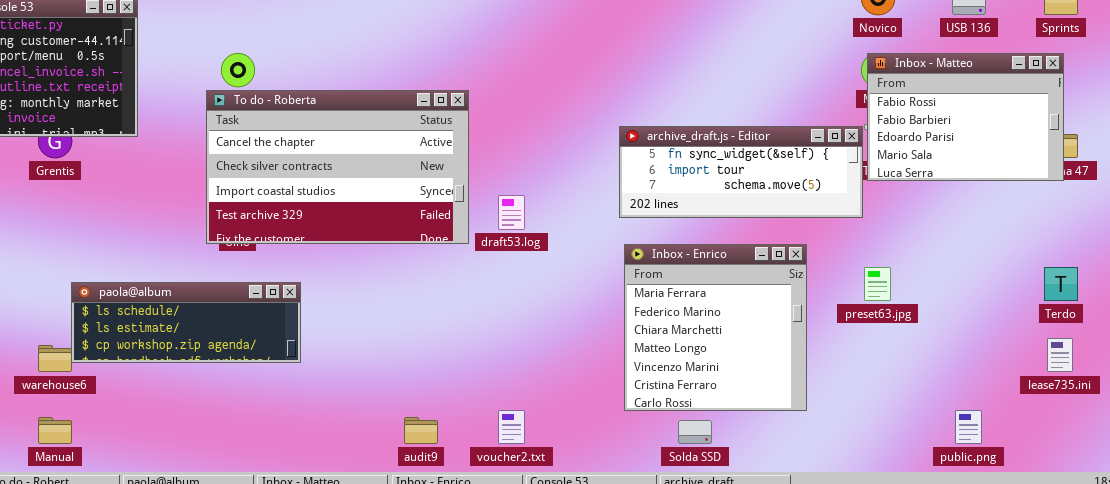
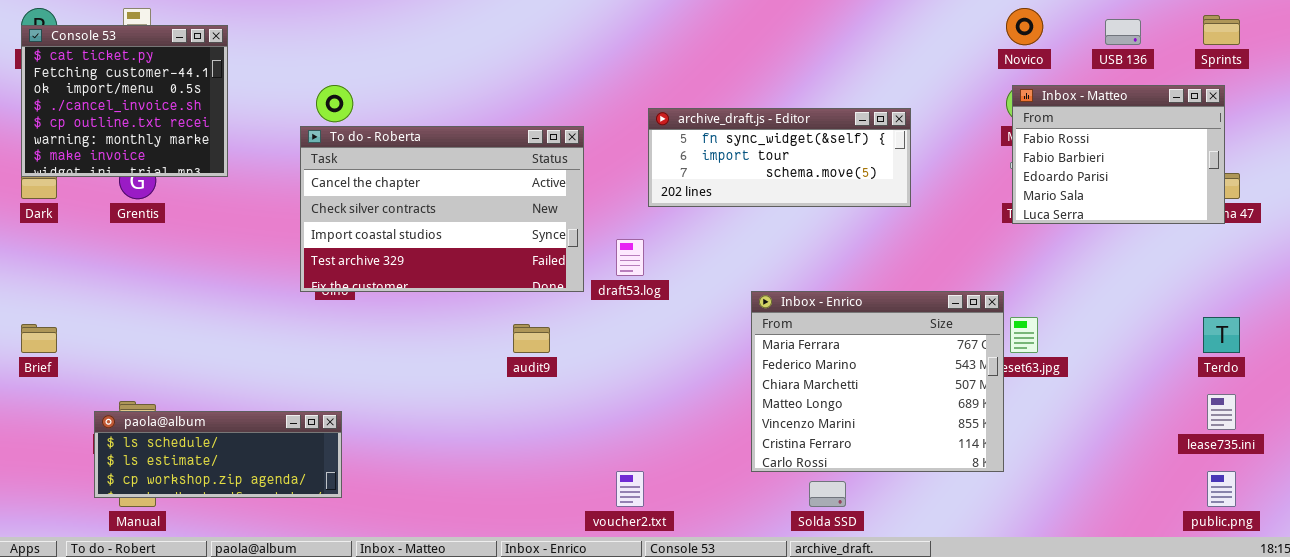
archive_draft.js - Editor: [619,126,863,218] -> [648,108,911,207], moved
Inbox - Enrico: [624,244,807,411] -> [751,291,1004,472], resized
paola@album: [71,282,301,363] -> [94,411,342,498], moved
public.png: [955,410,982,444] -> [1207,471,1236,507], moved
audit9: [404,417,438,444] -> [513,324,550,353], moved

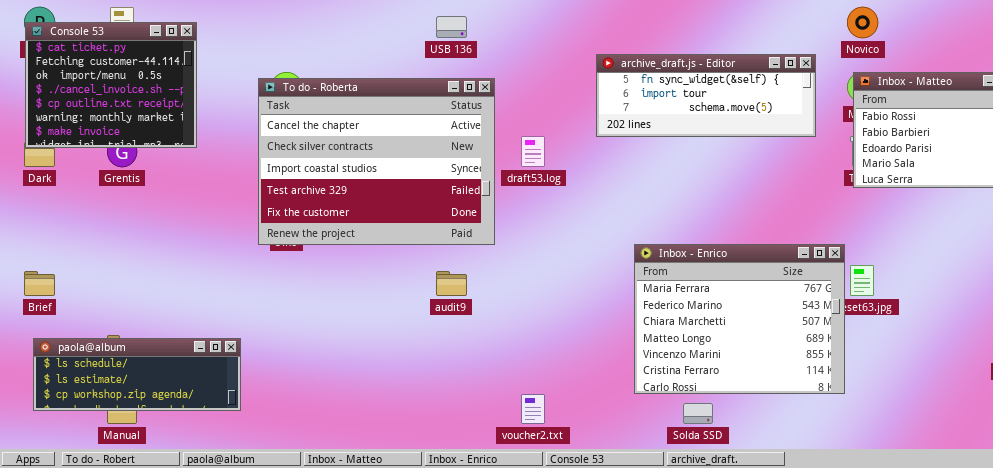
USB 136: [1105,19,1141,45] -> [436,16,467,38], moved
archive_draft.js - Editor: [648,108,911,207] -> [596,54,816,137], moved
To do - Roberta: [300,126,584,292] -> [258,78,495,245], resized
draft53.log: [616,239,644,276] -> [521,136,545,167], moved
paola@album: [94,411,342,498] -> [33,338,241,411], moved

